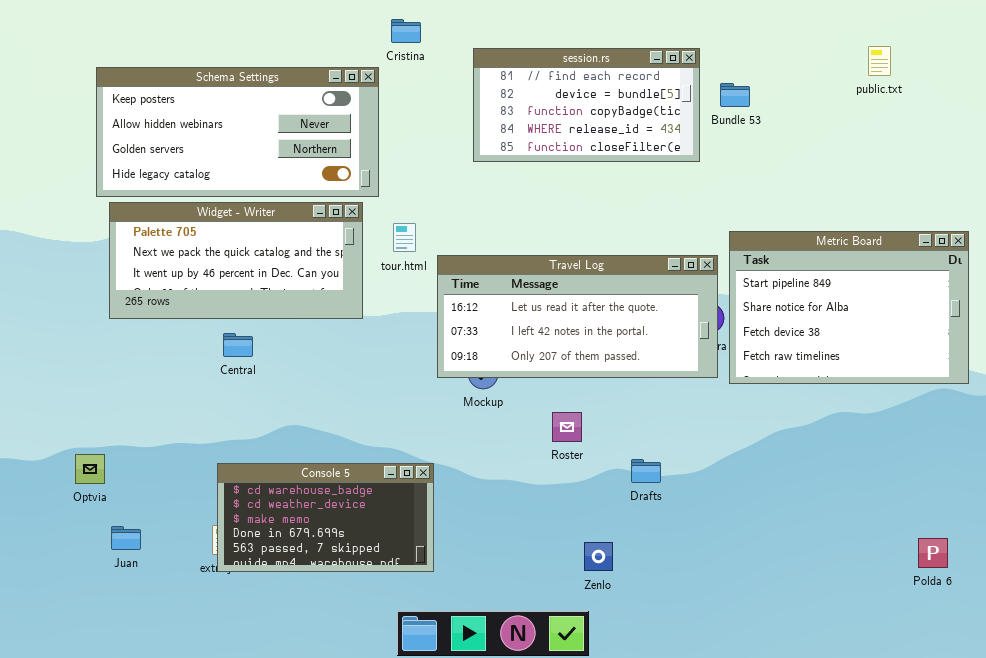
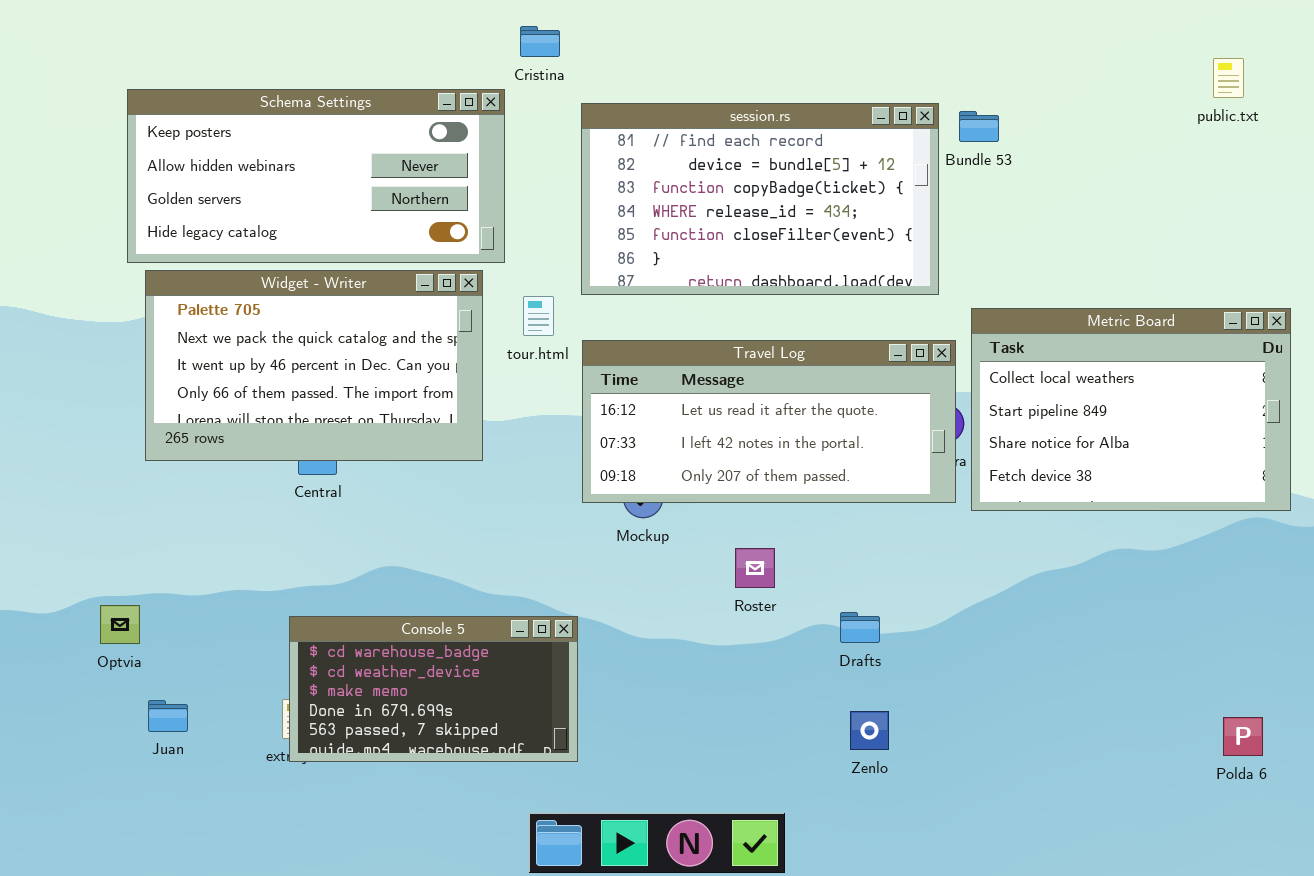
public.txt: [868,46,891,76] -> [1213,58,1244,98], moved
session.rs: [473,48,700,162] -> [581,103,939,295], moved, resized
Widget - Writer: [109,202,363,319] -> [145,270,483,461], resized
Metric Board: [729,231,969,384] -> [971,308,1291,511], scrolled up 1 row
Zenlo: [584,542,613,571] -> [850,711,889,750], moved

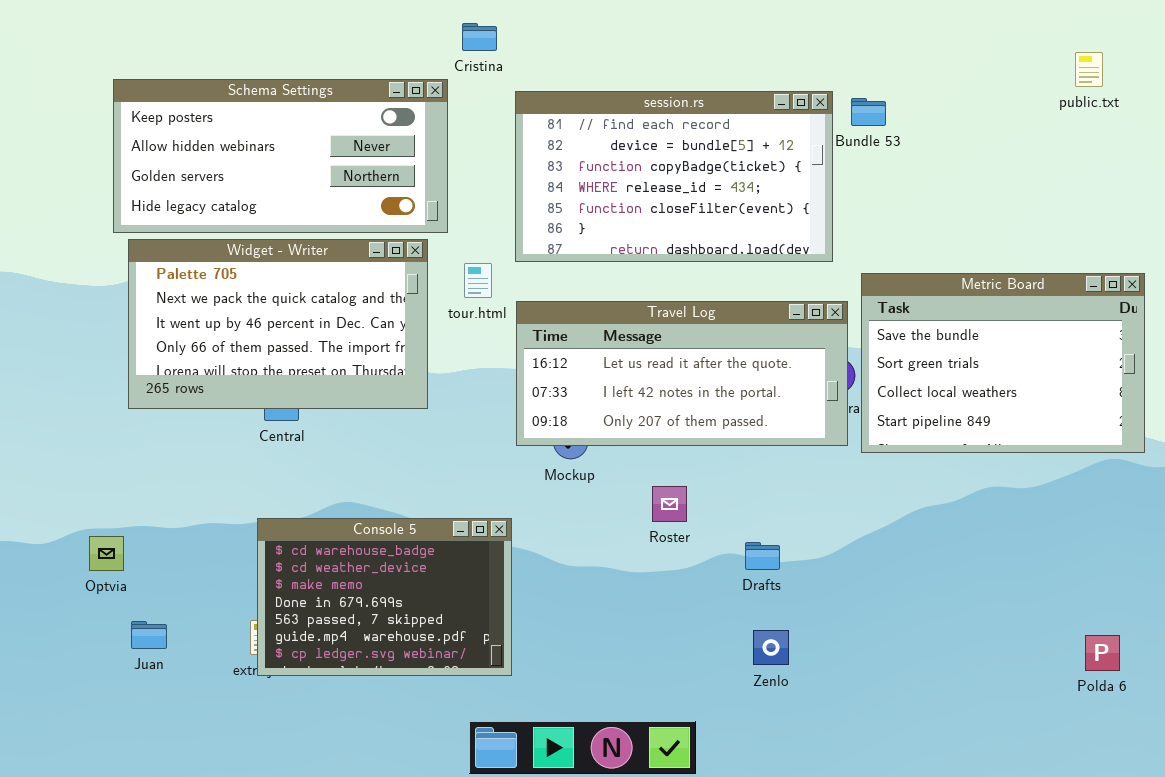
Metric Board: [971,308,1291,511] -> [861,273,1145,453], scrolled up 2 rows
Console 5: [289,616,578,762] -> [257,518,512,676], resized

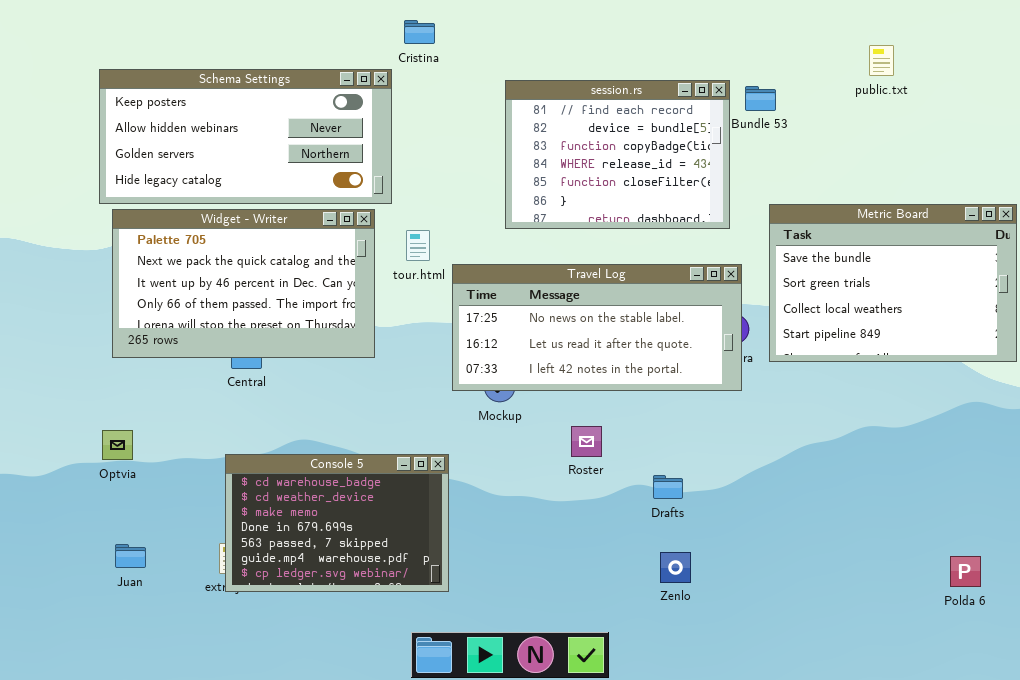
public.txt: [1075,52,1103,87] -> [869,45,894,76], moved
session.rs: [515,91,833,262] -> [505,80,730,229], resized
Metric Board: [861,273,1145,453] -> [769,204,1017,362], moved
Travel Log: [516,301,848,446] -> [452,264,742,391], scrolled up 1 row
Optvia: [89,536,124,571] -> [102,430,133,460], moved

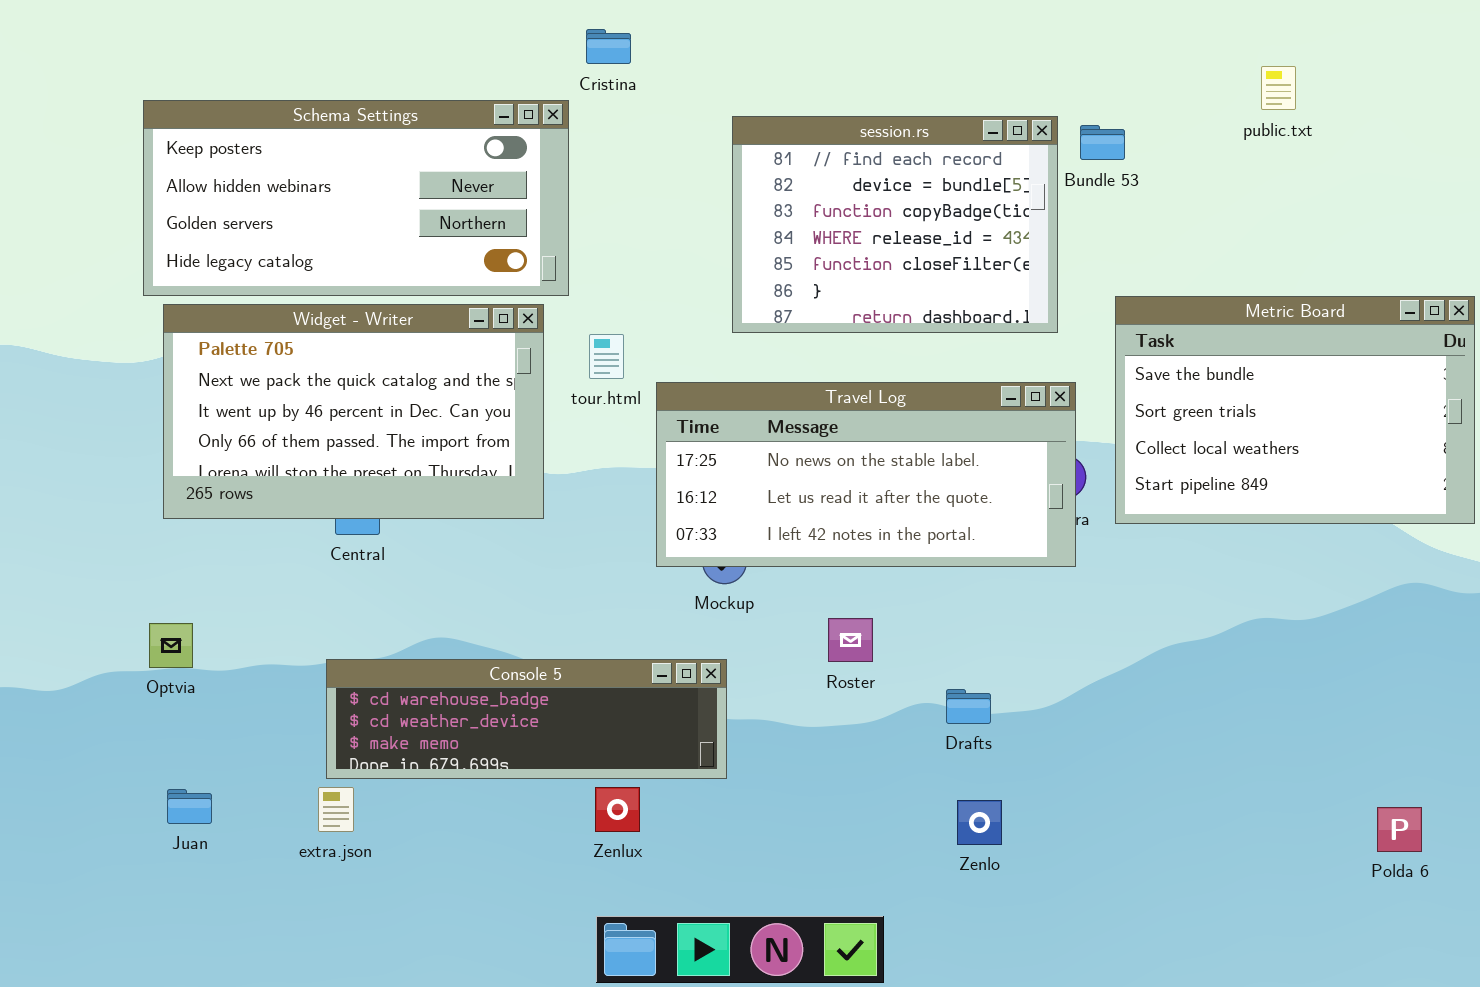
Console 5: [225,454,449,592] -> [326,659,727,779], resized

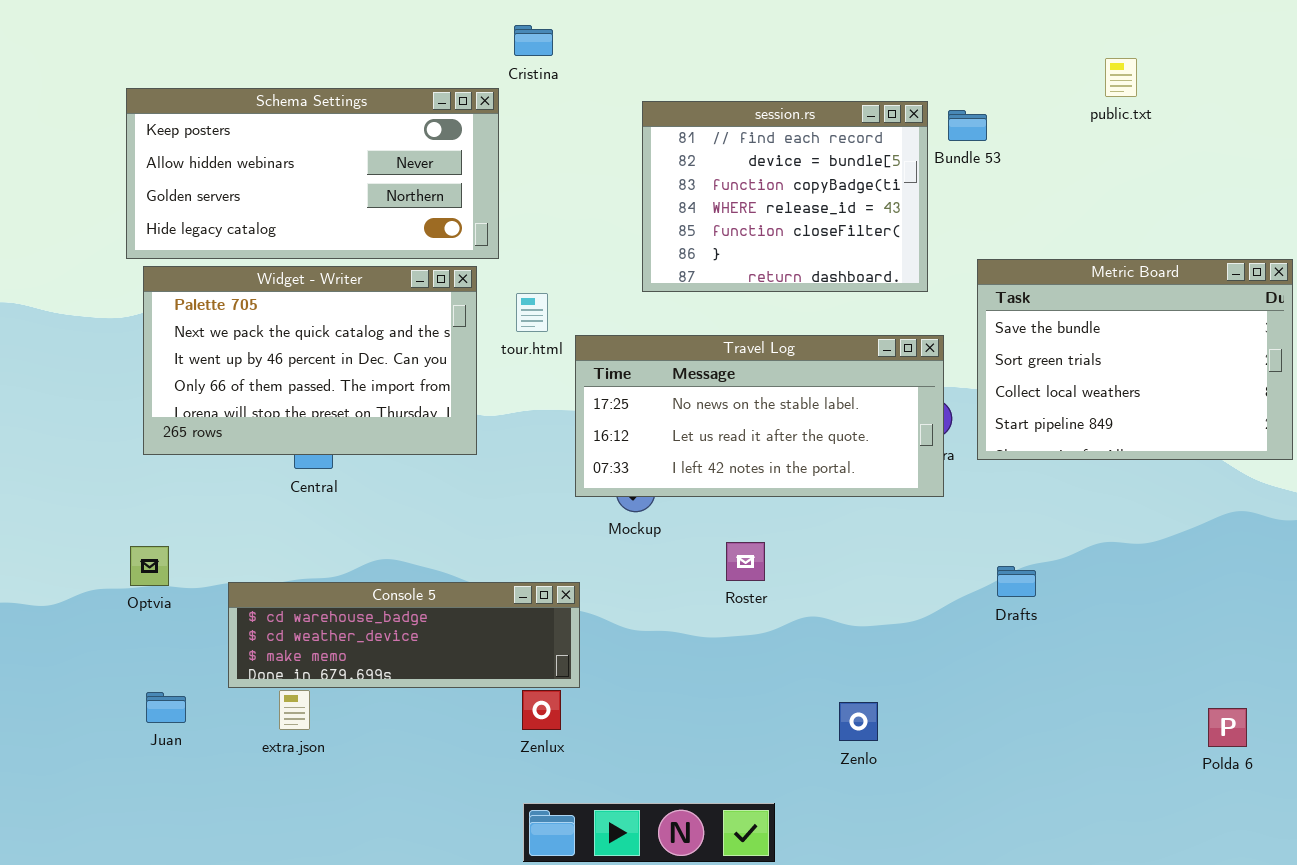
Console 5: [326,659,727,779] -> [228,582,580,688], moved
Drafts: [946,689,991,724] -> [997,566,1036,597], moved

